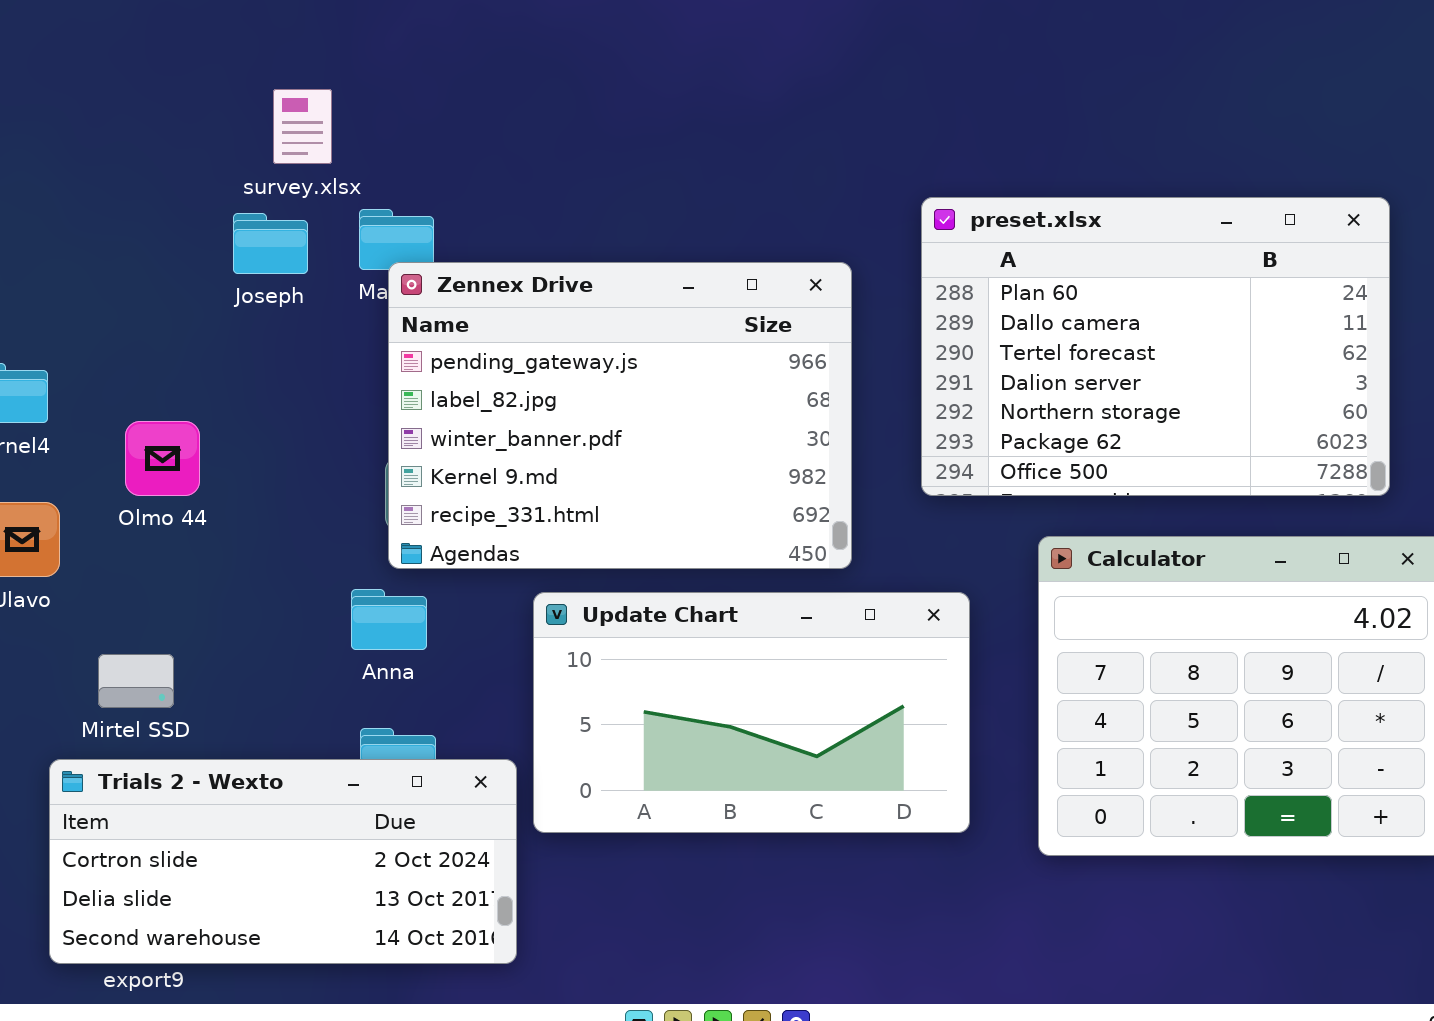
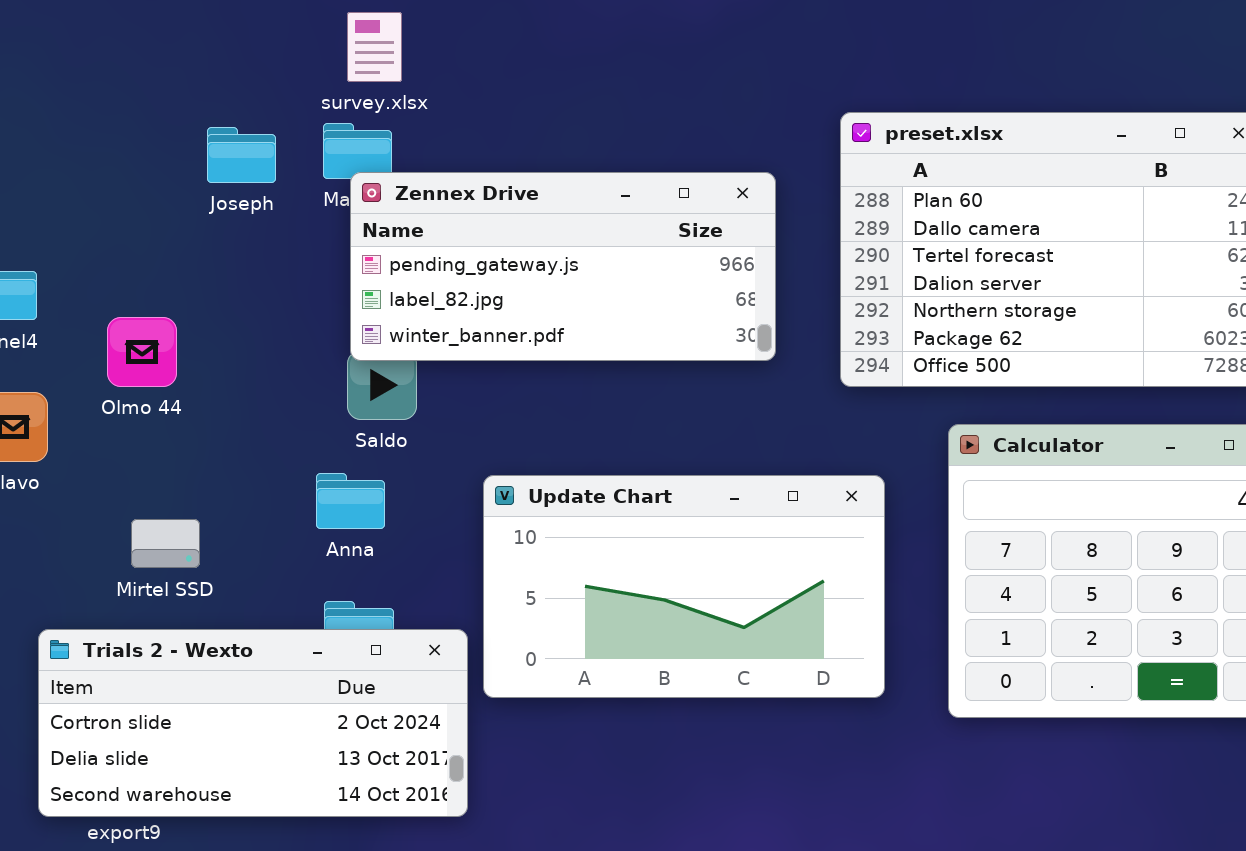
survey.xlsx: [273,89,332,164] -> [347,12,402,82], moved
Zennex Drive: [388,262,852,569] -> [350,172,776,361], resized
Mirtel SSD: [98,654,174,708] -> [131,519,200,568], moved

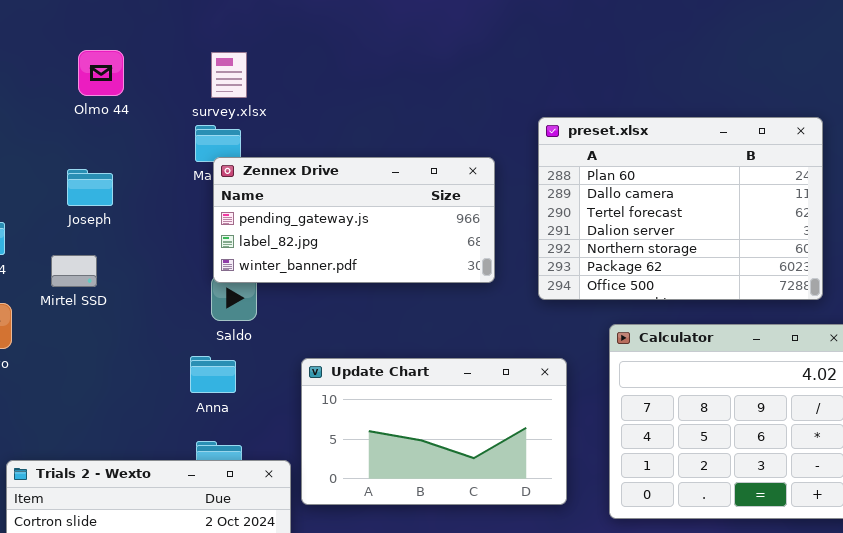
Joseph: [207,127,276,183] -> [67,169,113,206], moved
Olmo 44: [107,317,177,387] -> [78,50,124,96], moved
Mirtel SSD: [131,519,200,568] -> [51,255,97,287], moved

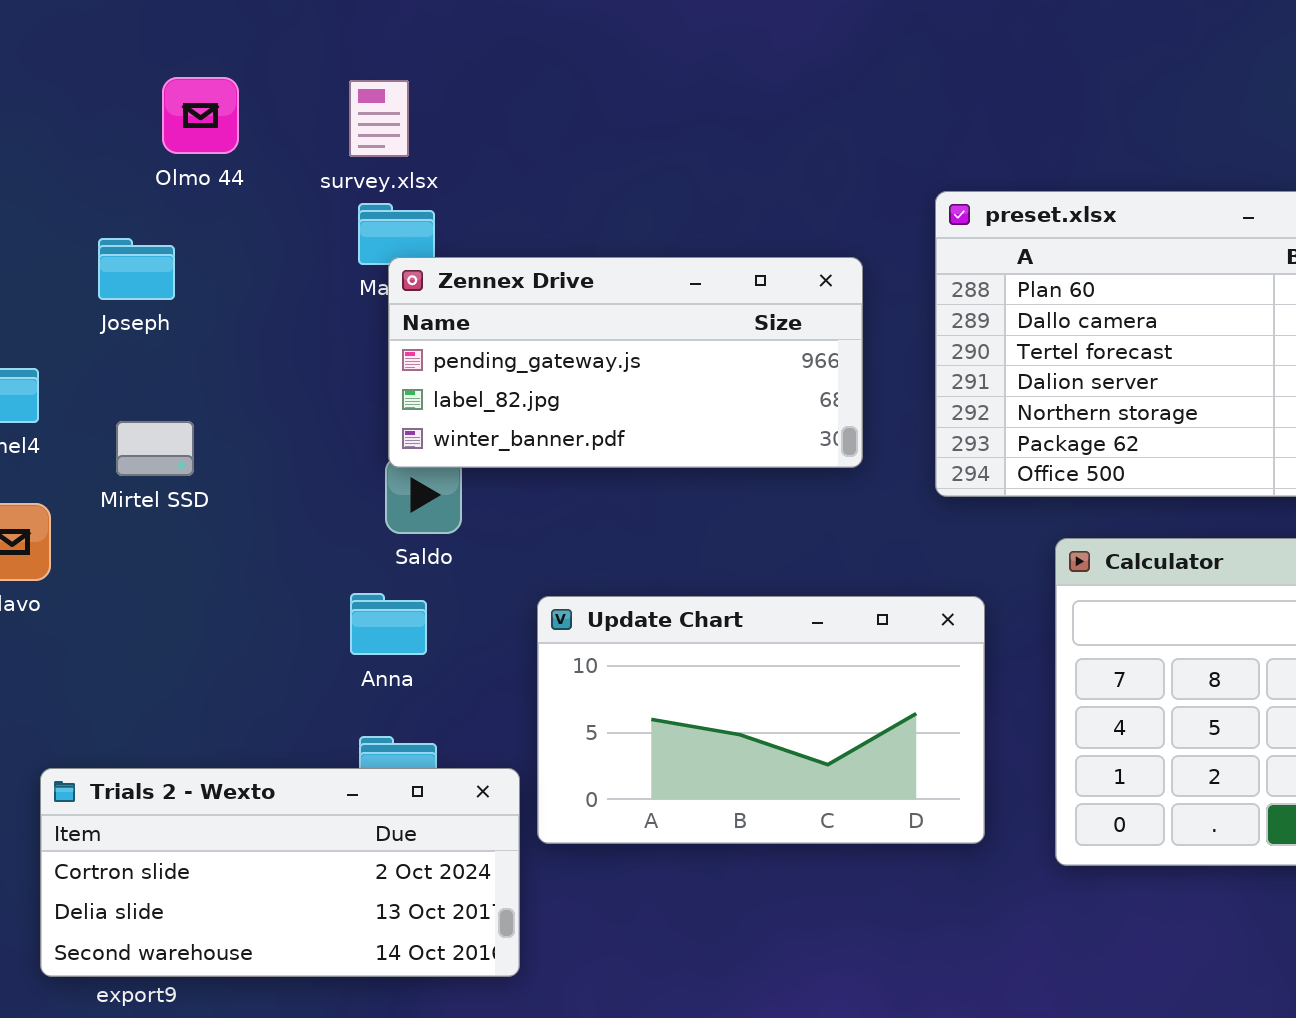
survey.xlsx: [211,52,247,98] -> [349,80,409,157], moved
Joseph: [67,169,113,206] -> [98,238,175,300], moved

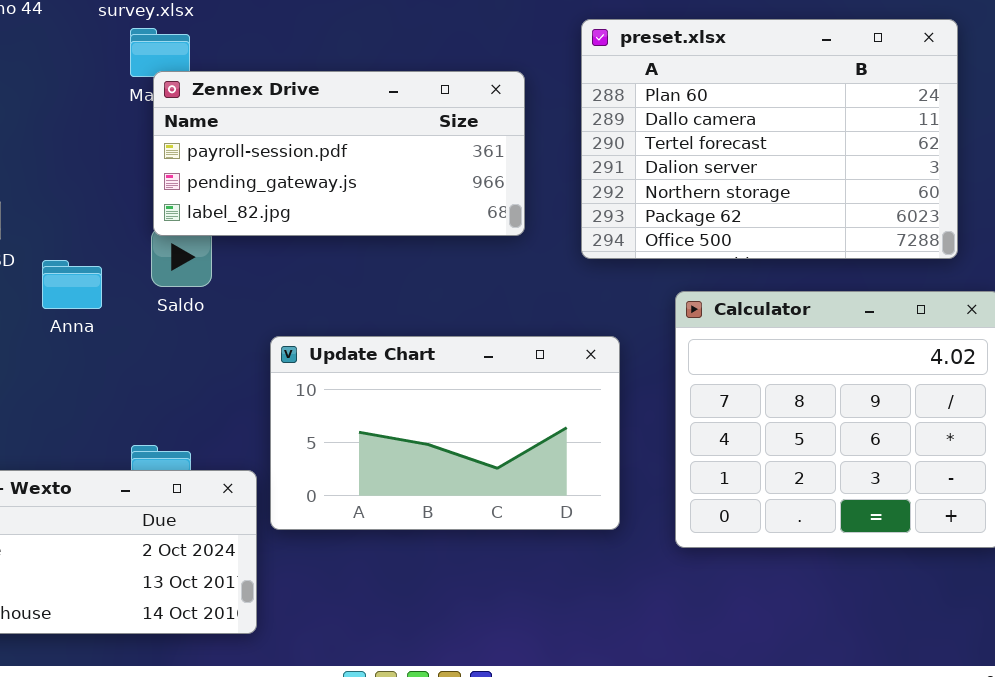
Zennex Drive: [388,257,863,468] -> [153,71,525,236], scrolled up 1 row
Anna: [350,593,427,655] -> [42,260,102,309], moved

